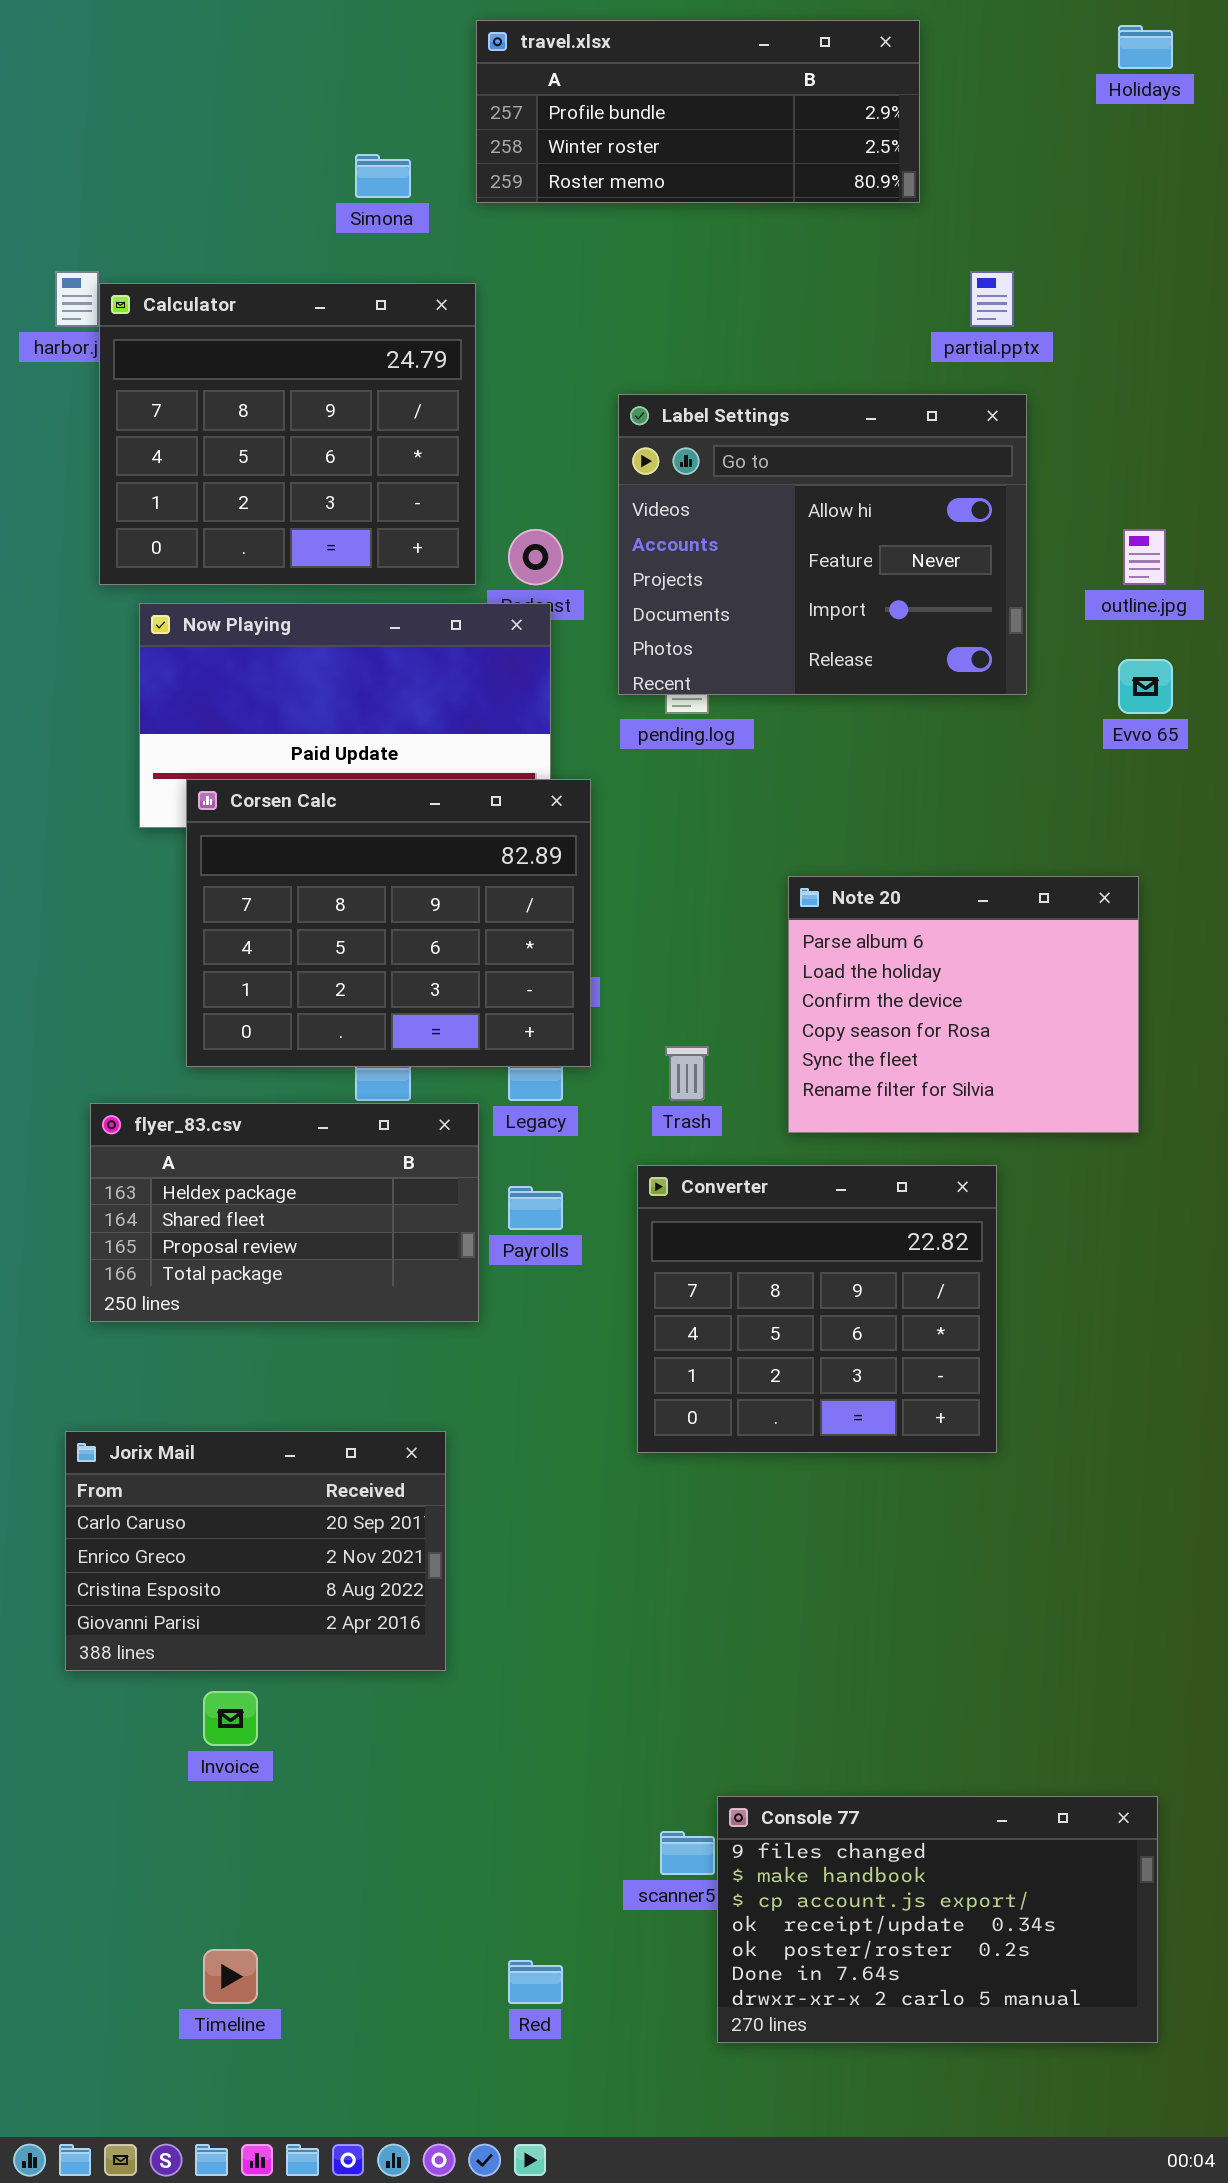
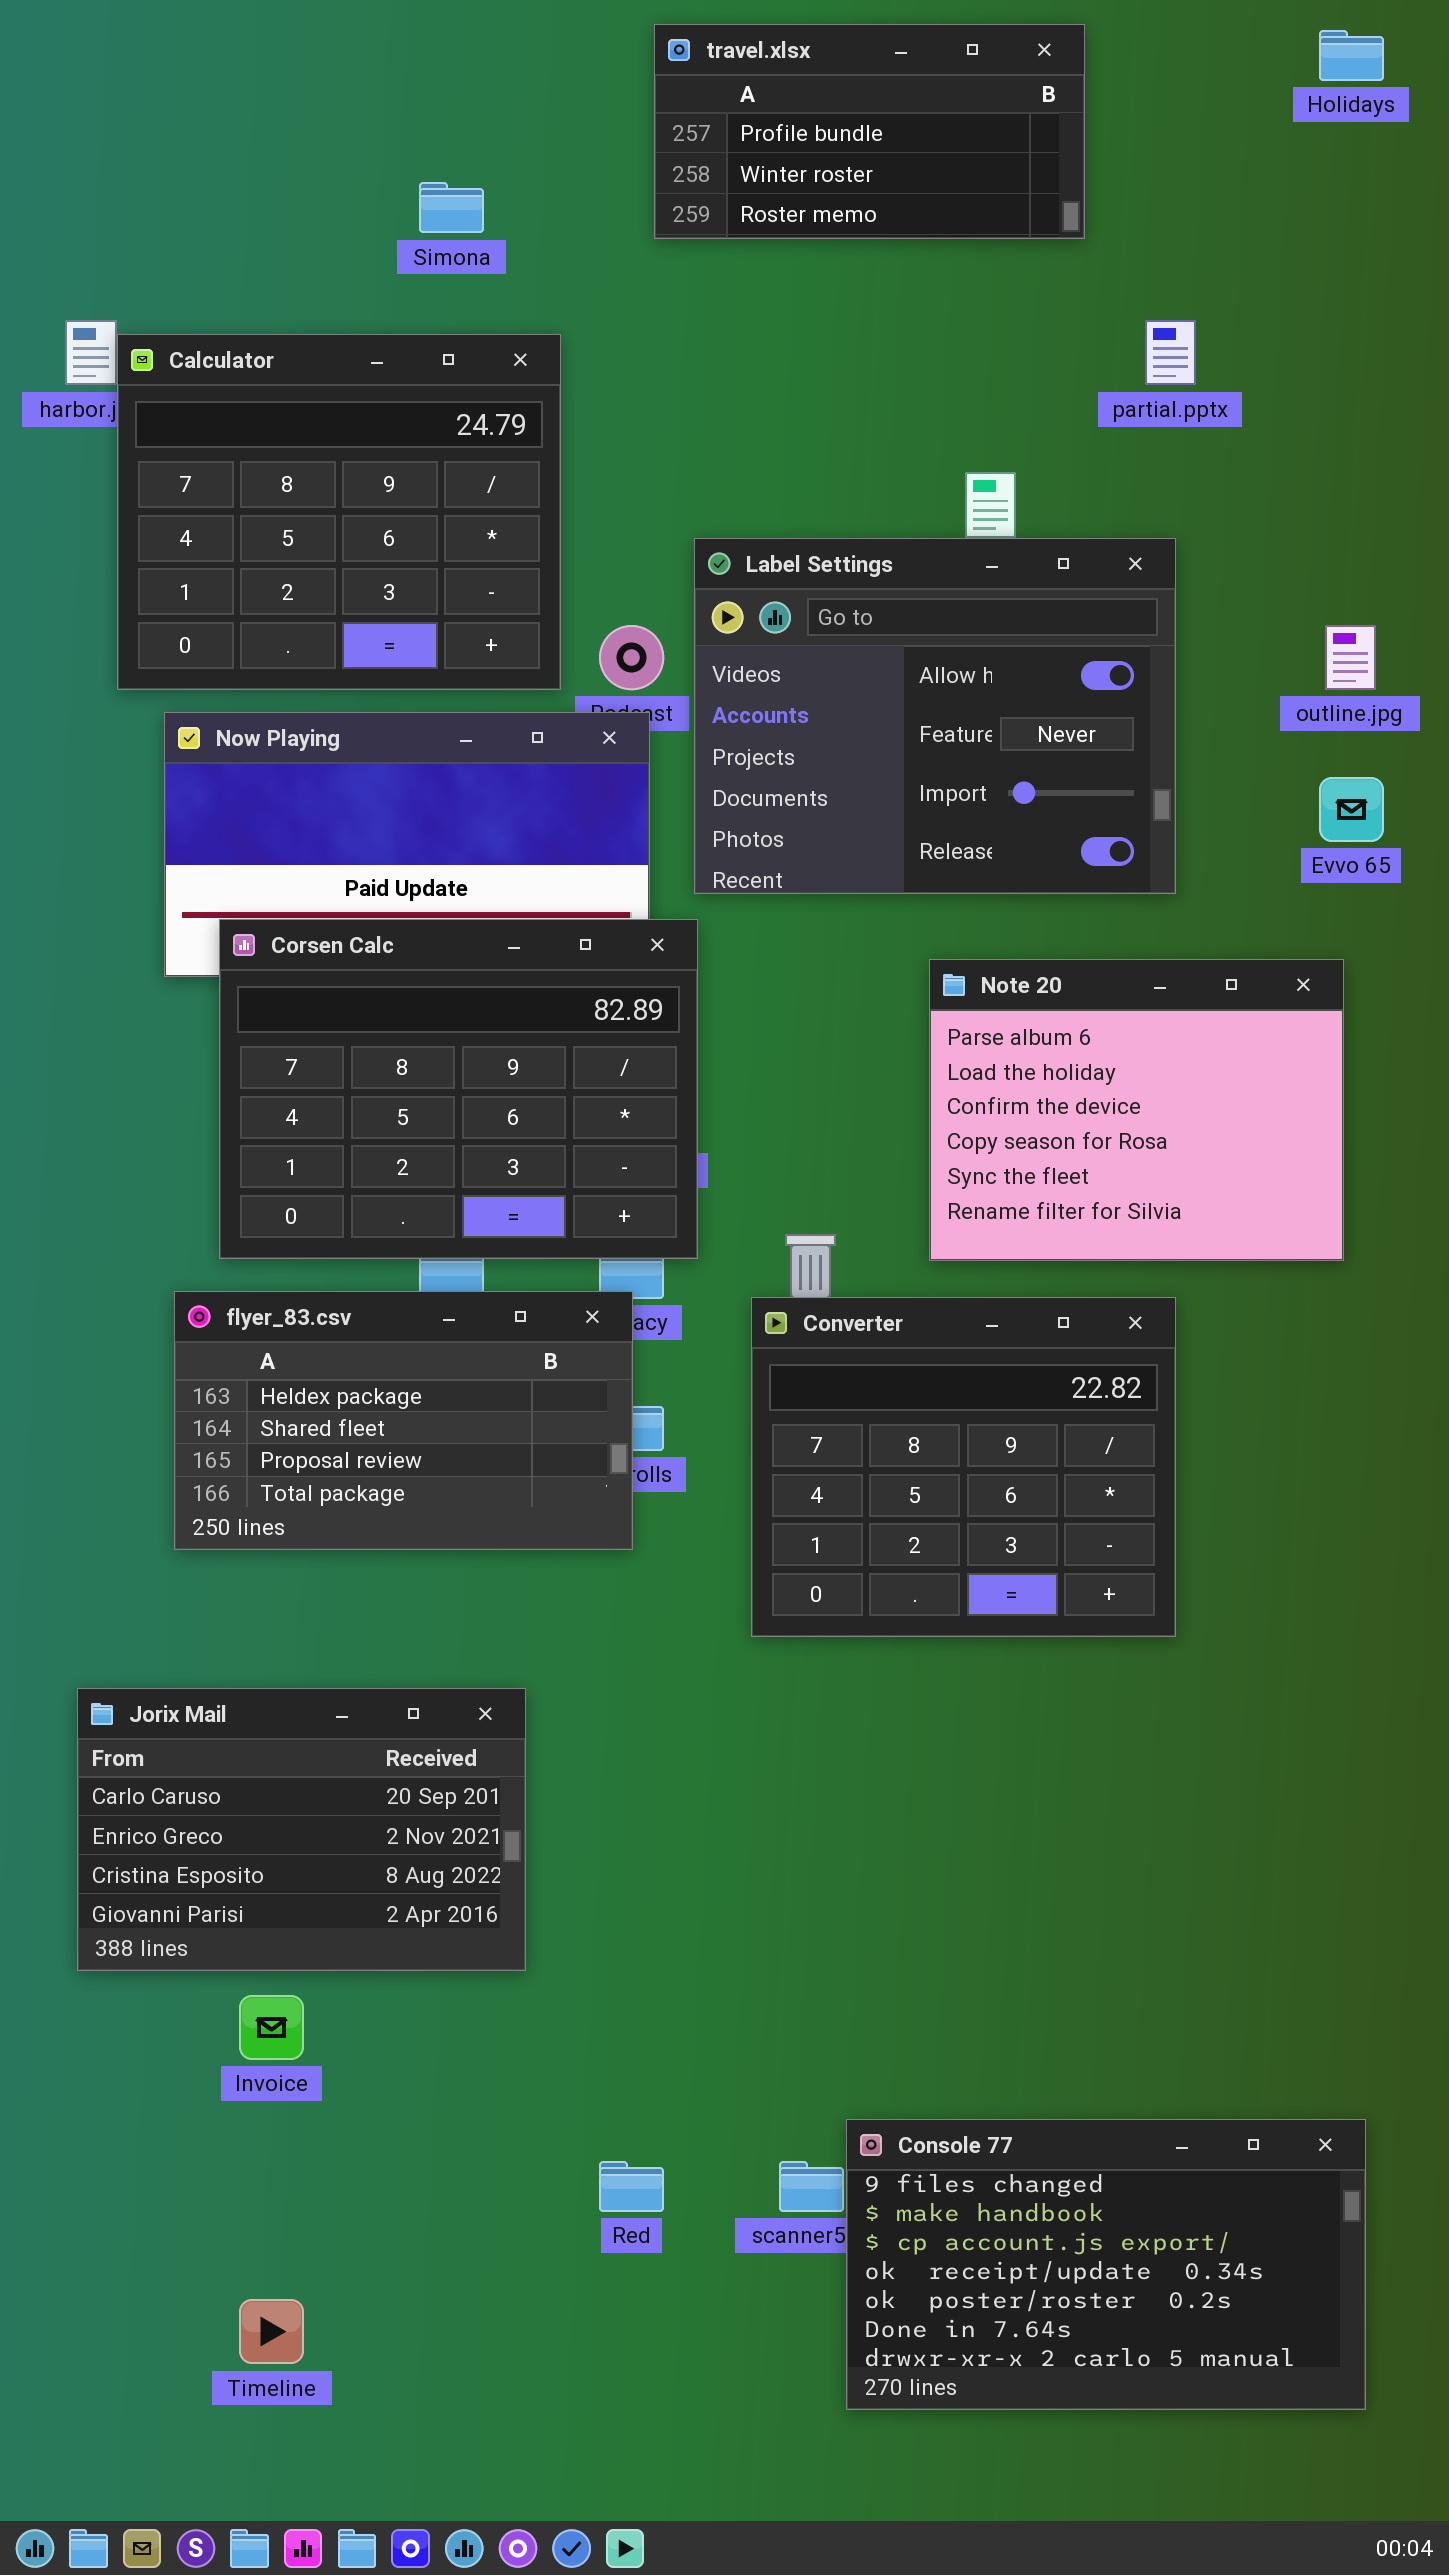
travel.xlsx: [476,20,920,203] -> [654,24,1085,239], resized
Label Settings: [618,394,1027,695] -> [694,538,1176,894], moved
Note 20: [788,876,1139,1133] -> [929,959,1344,1261], moved
flyer_83.csv: [90,1103,479,1322] -> [174,1291,633,1550], moved
Converter: [637,1165,997,1453] -> [751,1297,1176,1637], moved
Red: [508,1960,563,2004] -> [599,2161,664,2212], moved

